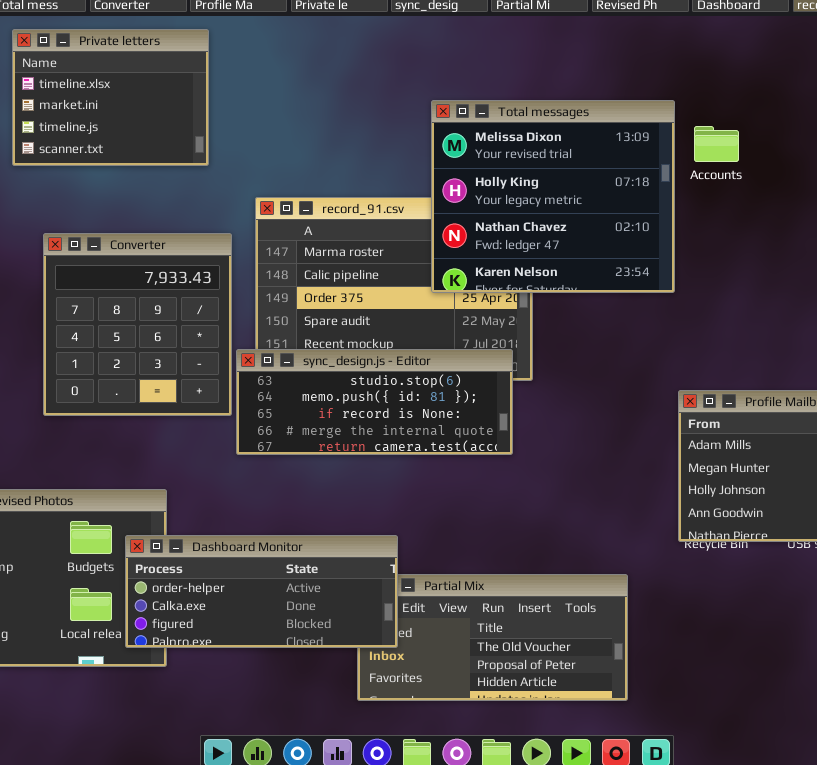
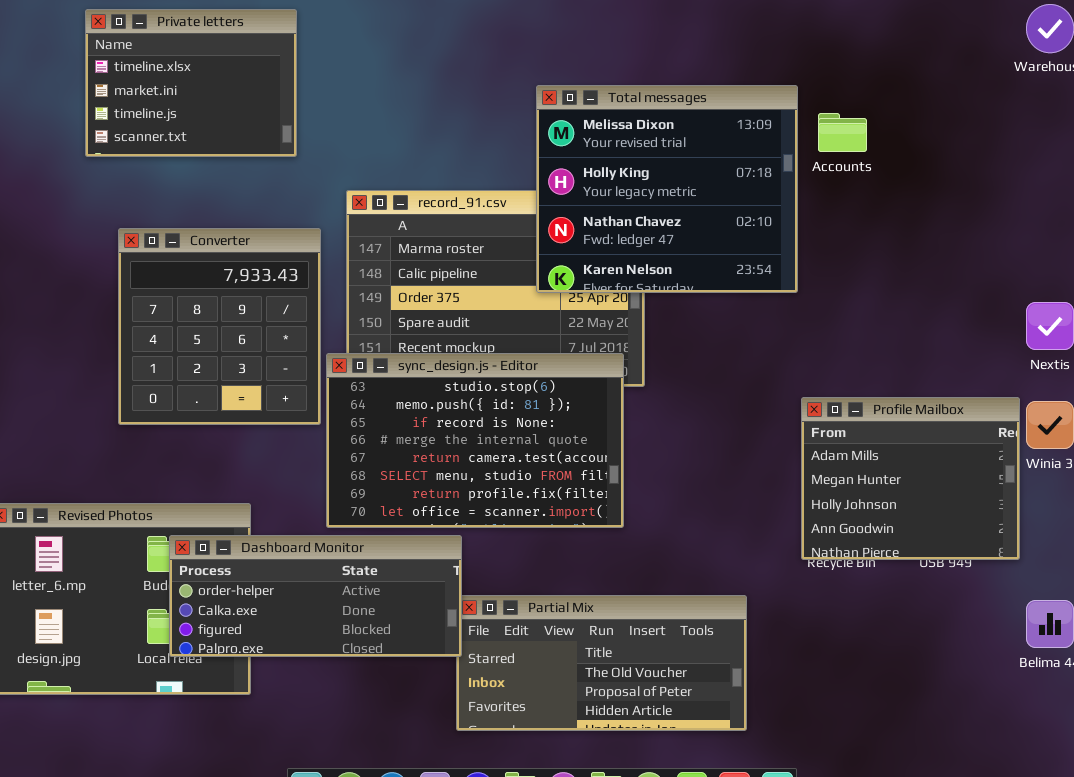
sync_design.js - Editor: [236,349,513,455] -> [326,353,624,528], resized
Dashboard Monitor: [125,535,398,648] -> [169,535,462,657], moved

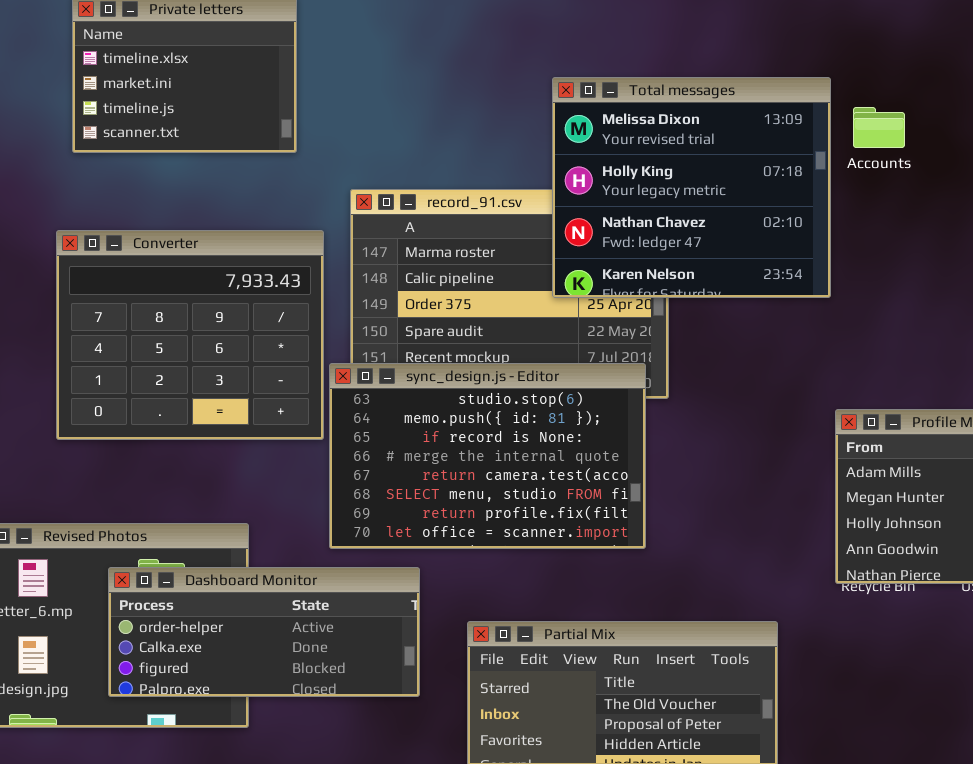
Converter: [118,228,321,425] -> [56,230,324,440], resized
Dashboard Monitor: [169,535,462,657] -> [108,567,420,697], moved

